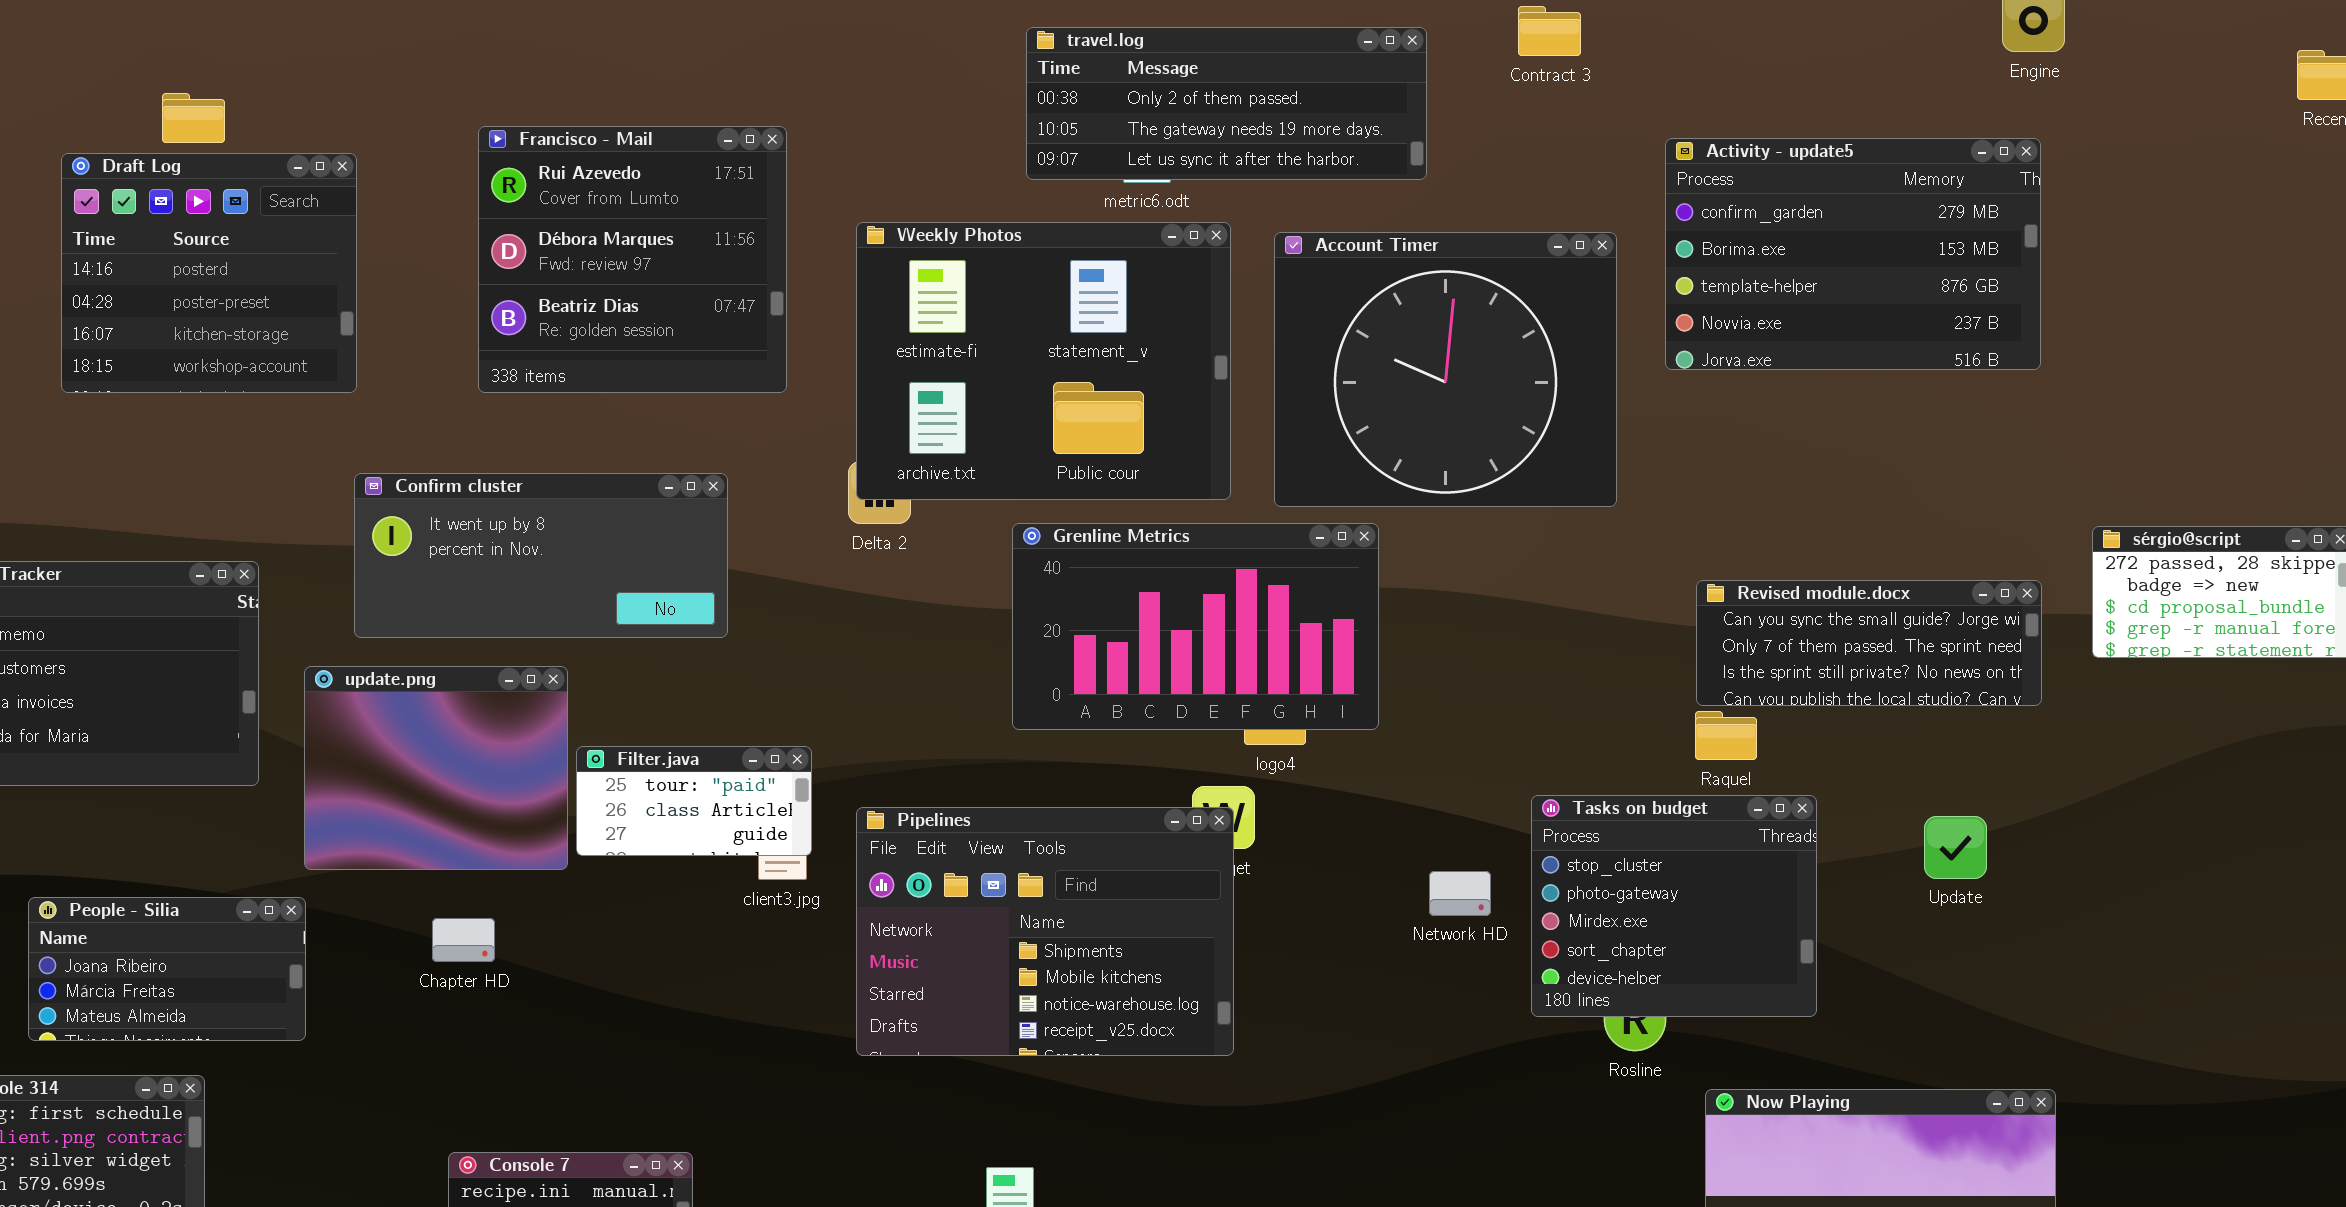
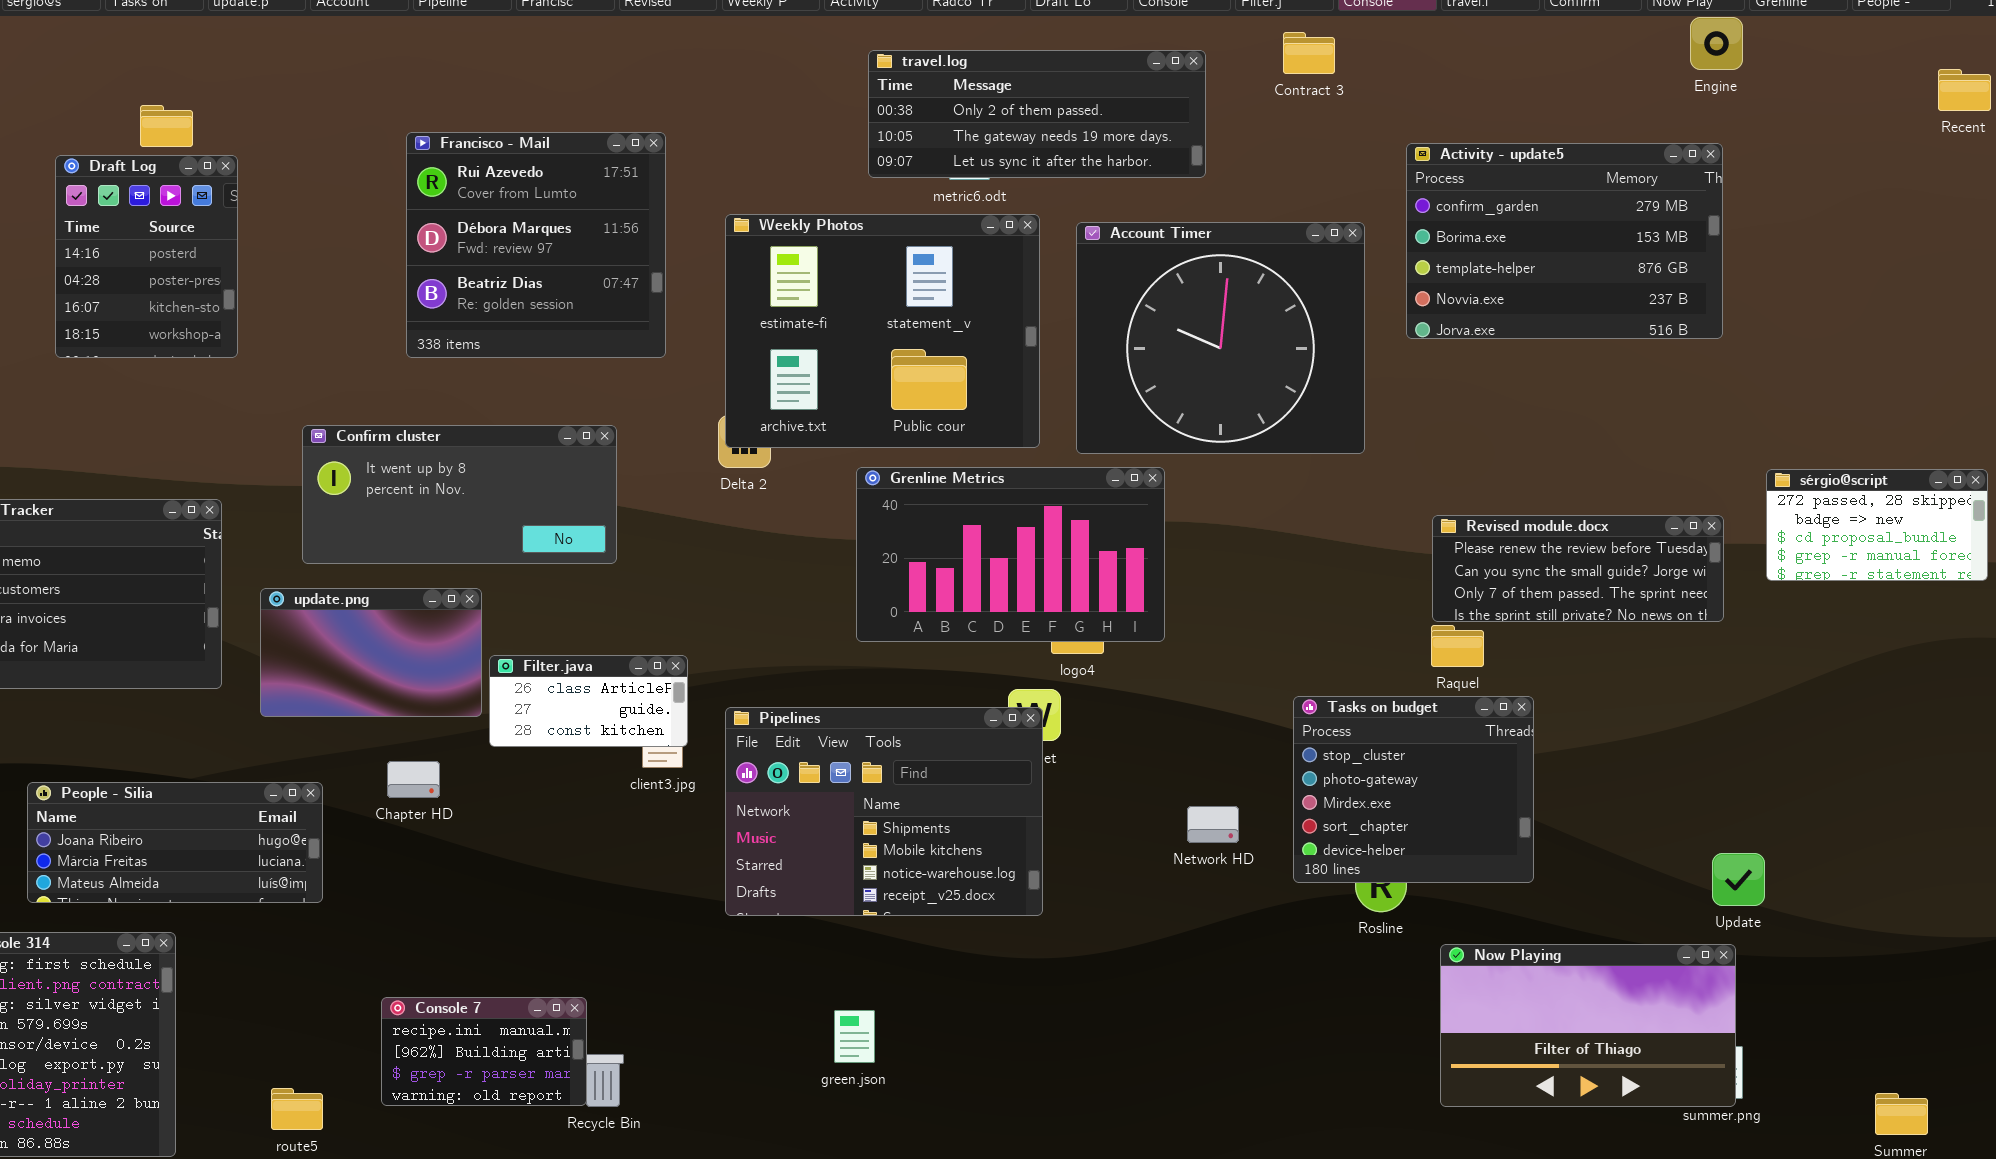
Draft Log: [61,153,357,393] -> [55,155,238,358], resized
Revised module.docx: [1696,580,2042,706] -> [1432,515,1724,622], scrolled up 1 row
update.png: [304,666,568,870] -> [260,588,482,717], resized
Filter.java: [576,746,812,856] -> [489,655,688,747], scrolled down 1 row
Update: [1924,816,1987,879] -> [1712,853,1765,906], moved
Network HD: [1429,871,1491,916] -> [1187,806,1239,843], moved
People - Silia: [28,897,306,1041] -> [27,782,323,903], resized
Chapter HD: [432,918,495,962] -> [387,761,440,798], moved

